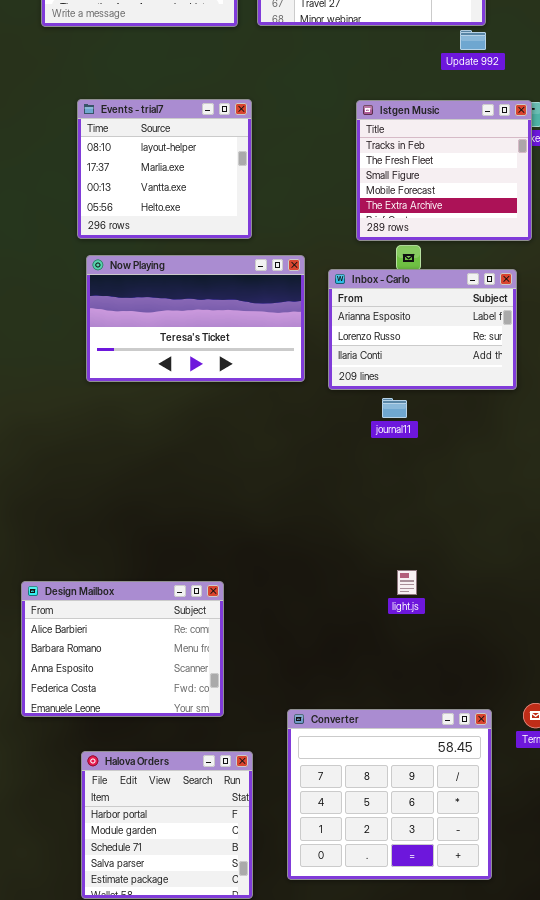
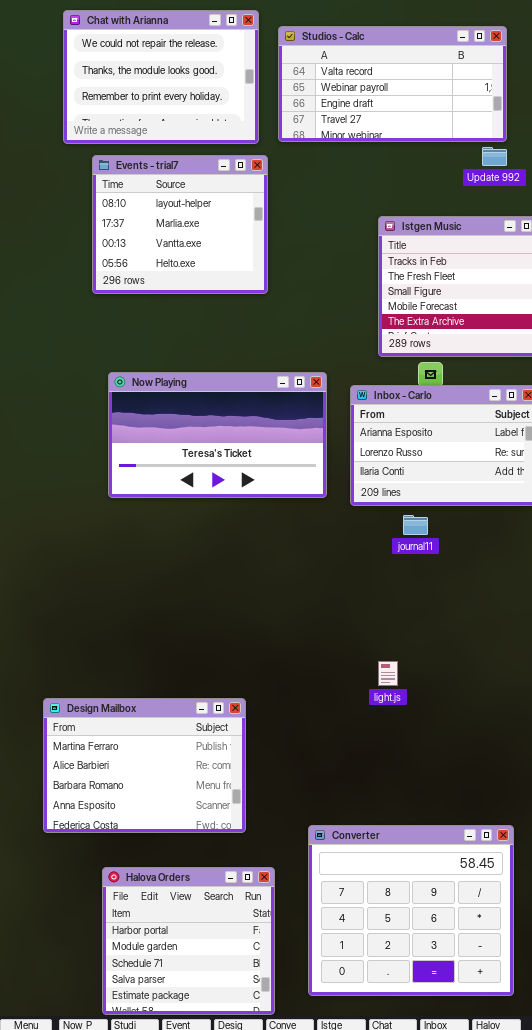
Events - trial7: [77,99,252,239] -> [92,155,268,294], moved
light.js: [397,570,417,595] -> [378,661,398,686], moved
Design Mailbox: [21,581,224,717] -> [43,698,246,833], scrolled up 1 row

